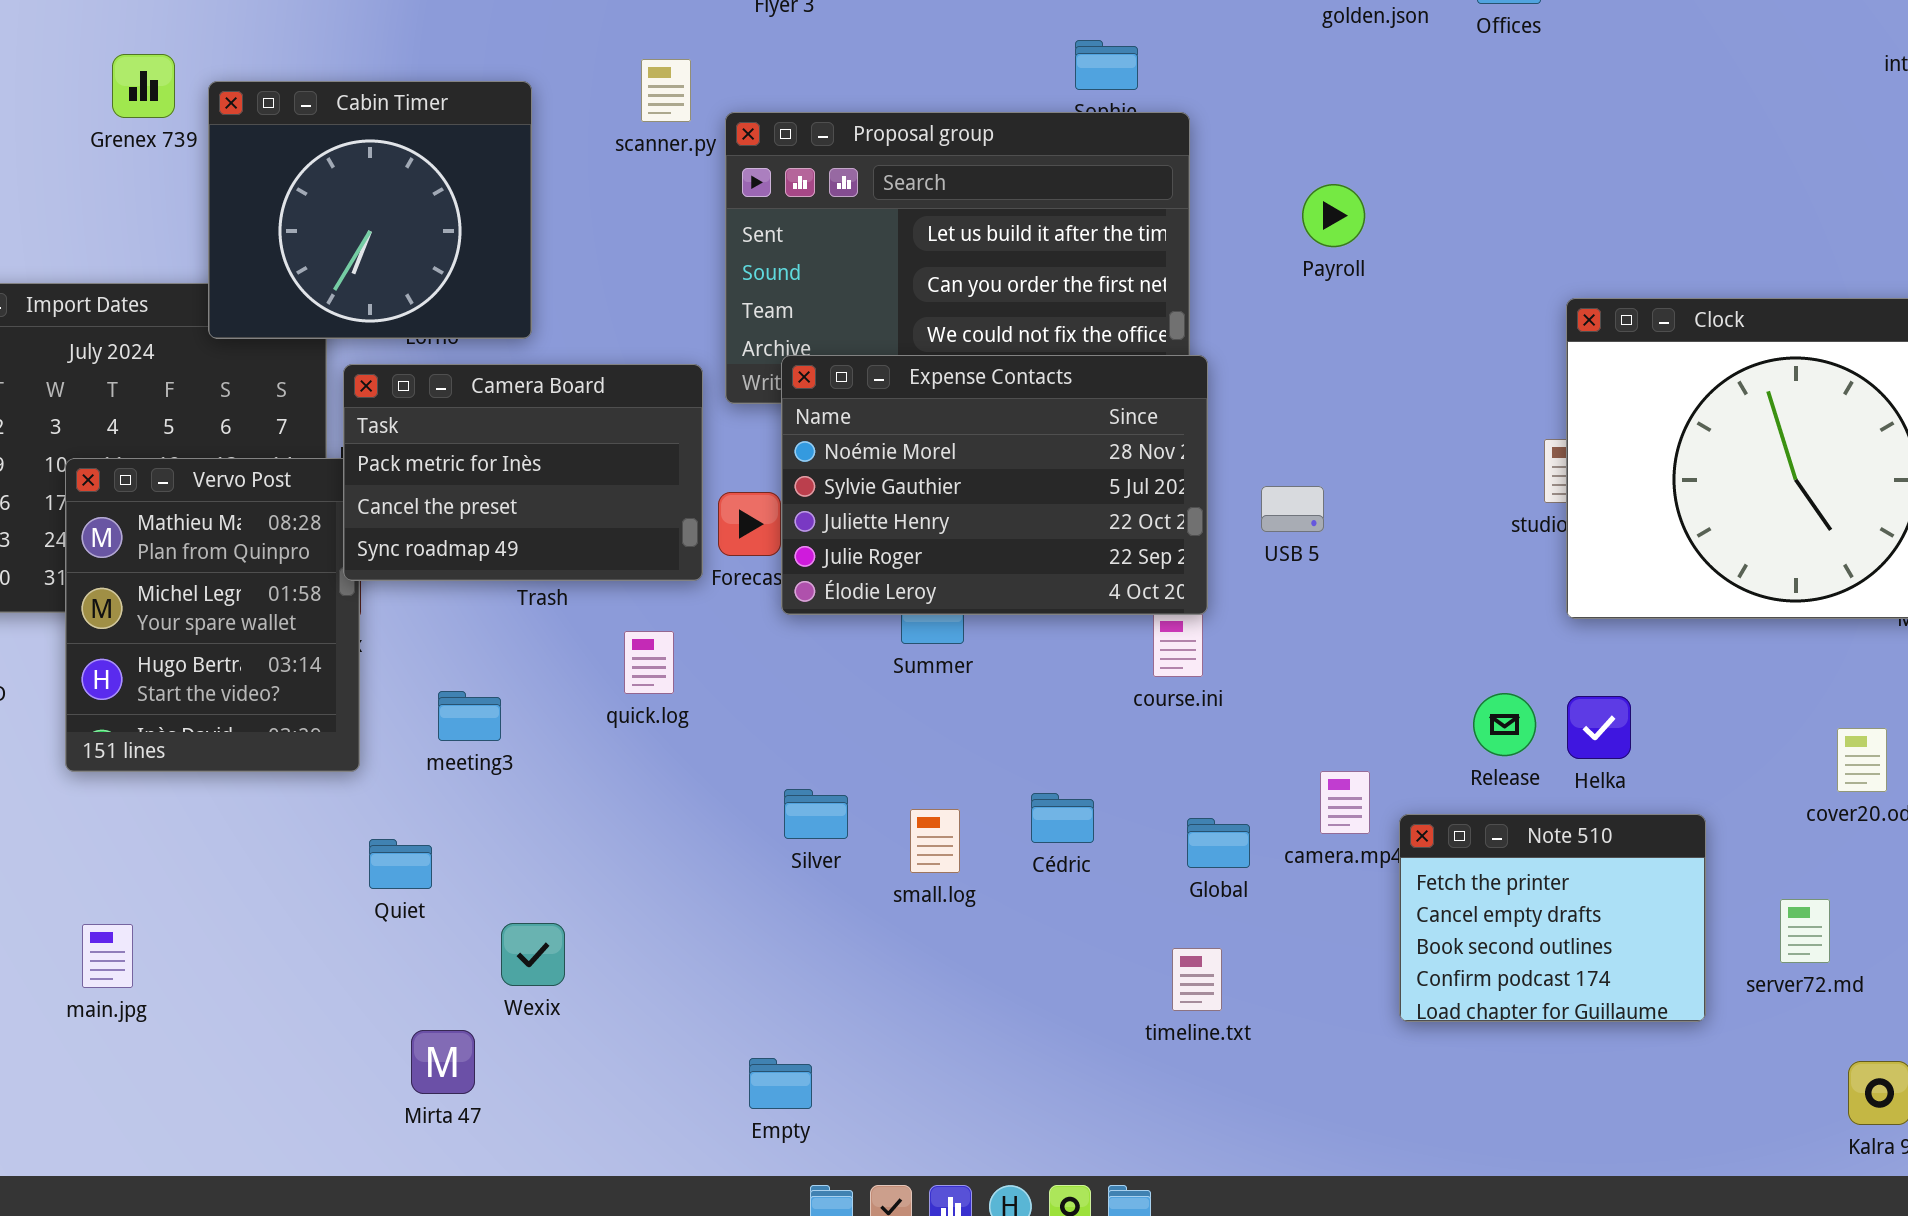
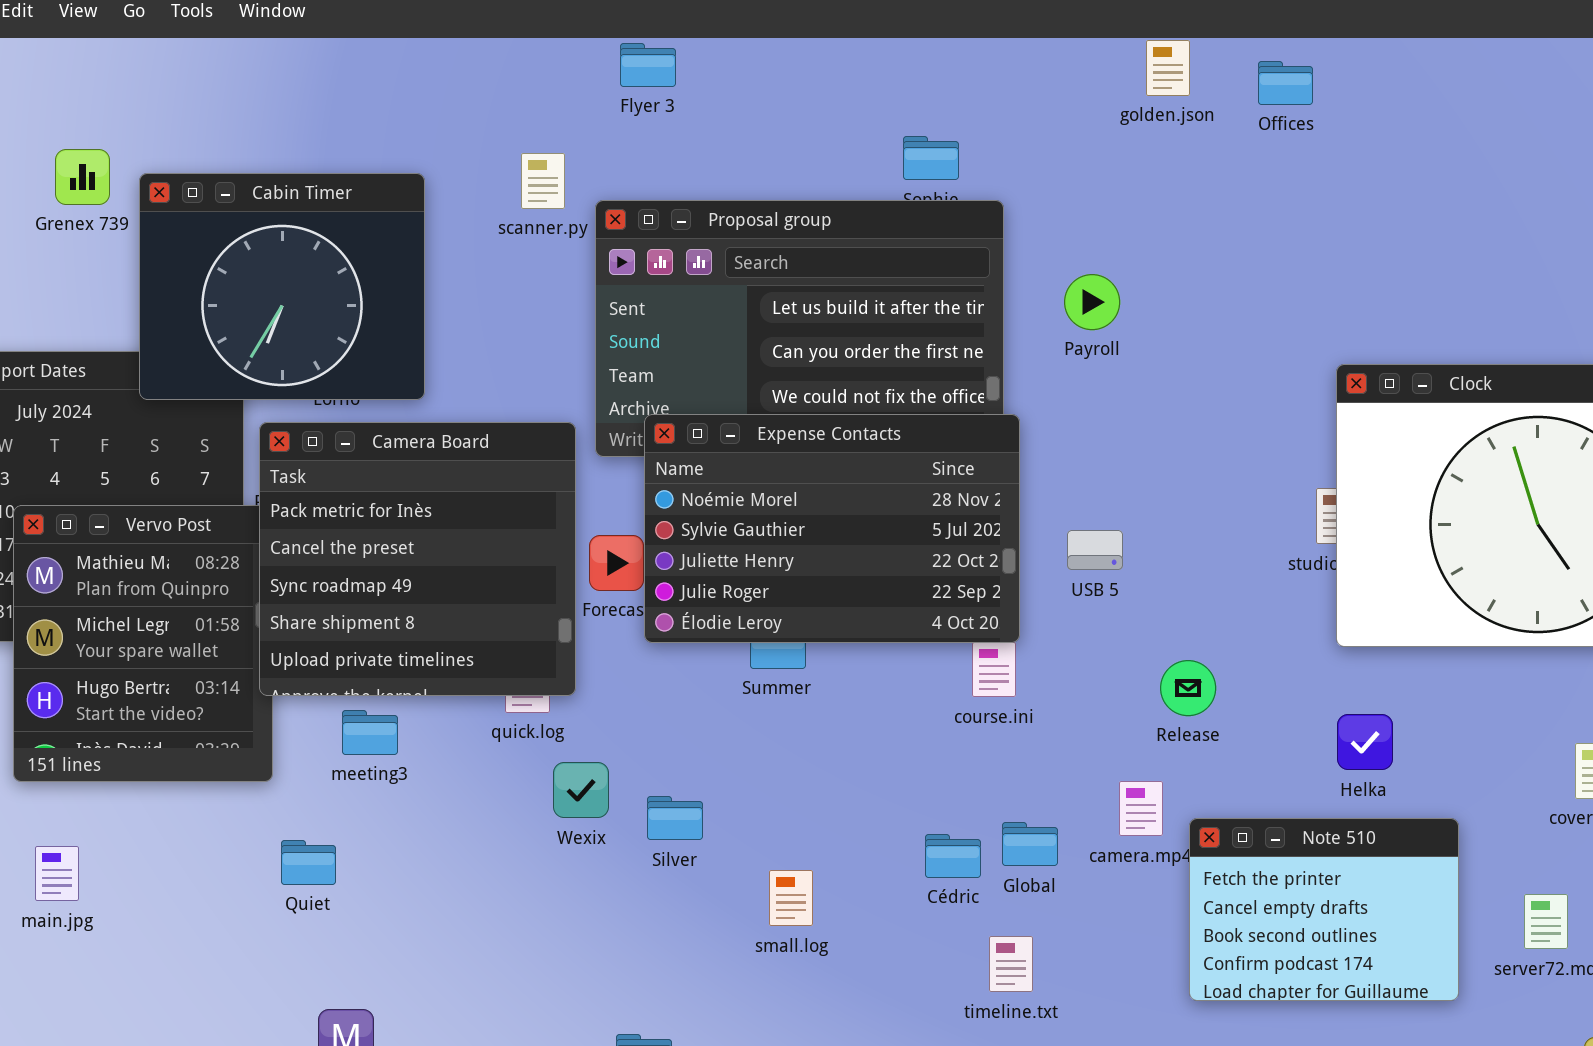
Payroll: [1302,184,1365,247] -> [1064,274,1120,330], moved
Camera Board: [343,364,703,581] -> [259,422,576,696], resized
Release: [1473,693,1536,756] -> [1160,660,1216,716], moved
Cédric: [1031,793,1094,843] -> [925,834,981,878], moved
small.log: [910,809,960,873] -> [769,870,813,926], moved
Wexix: [501,923,565,986] -> [553,762,609,818], moved
main.jpg: [82,924,133,988] -> [35,846,79,901], moved

